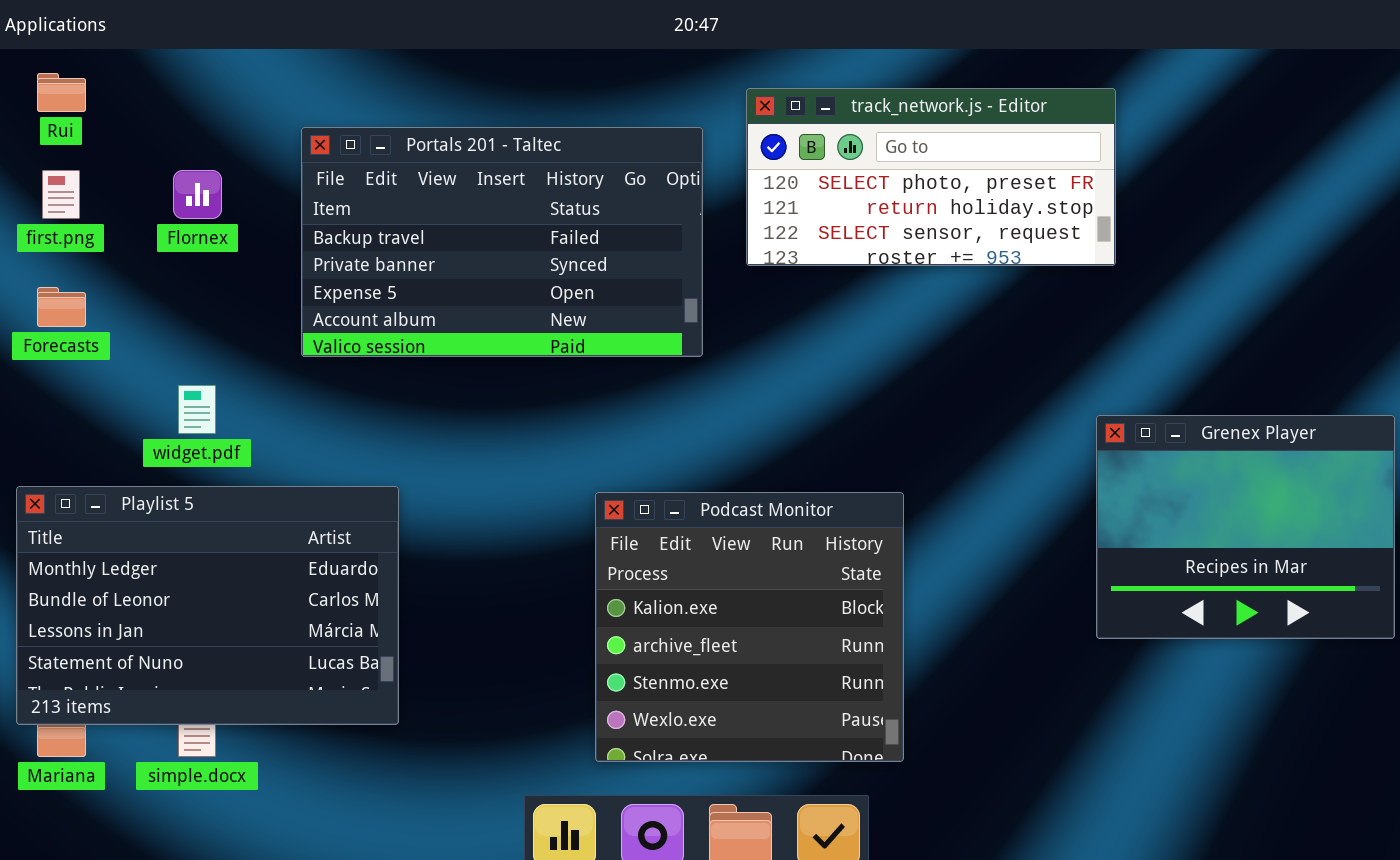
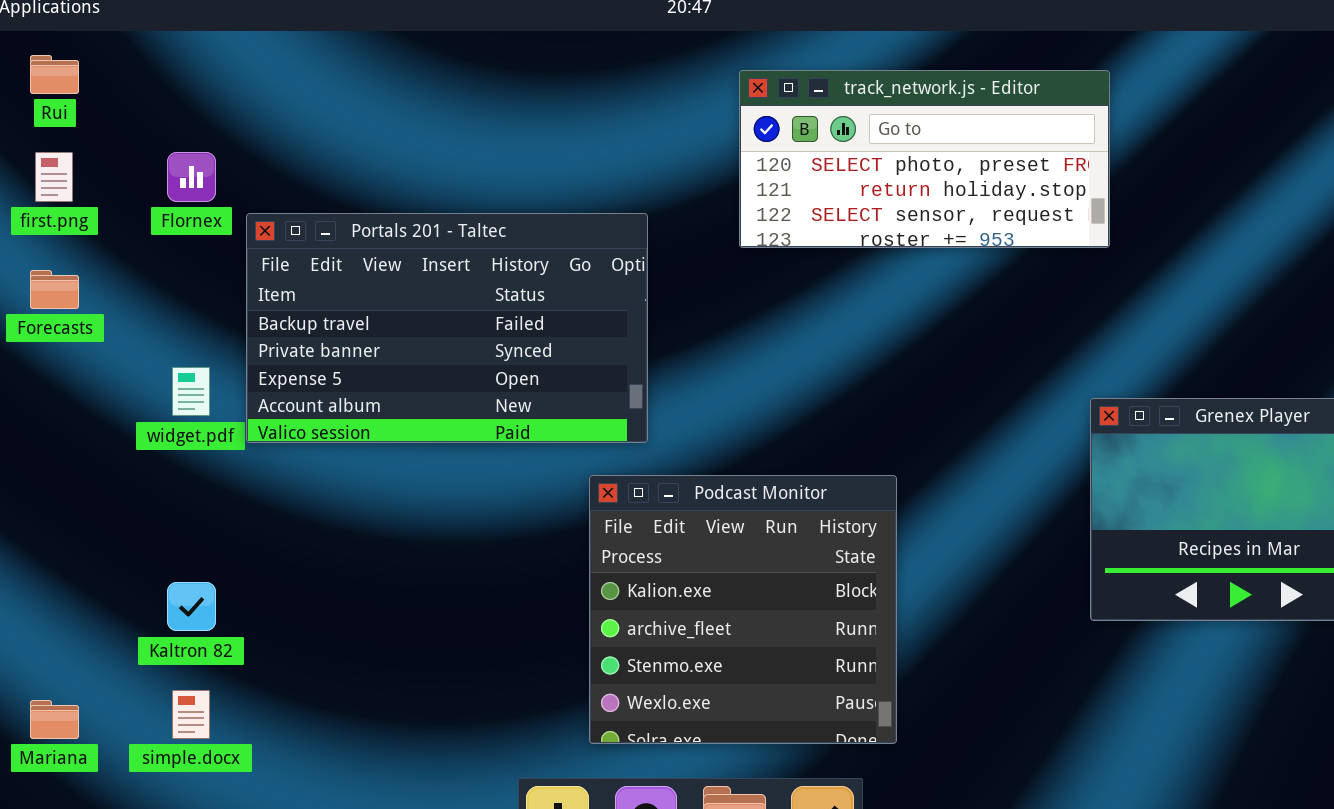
Portals 201 - Taltec: [301,127,703,357] -> [246,213,648,443], moved
Playlist 5: [16,486,399,725] -> none, closed

